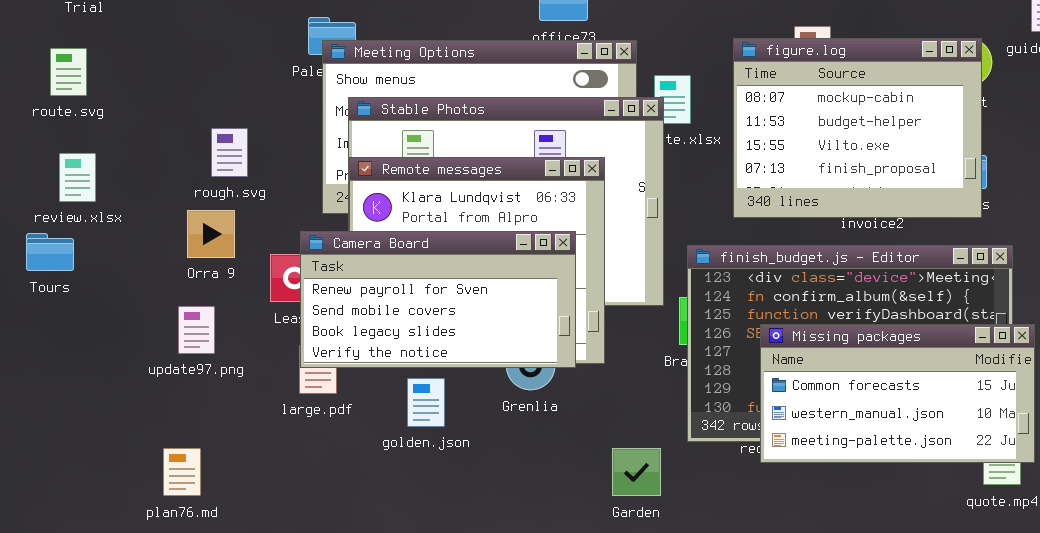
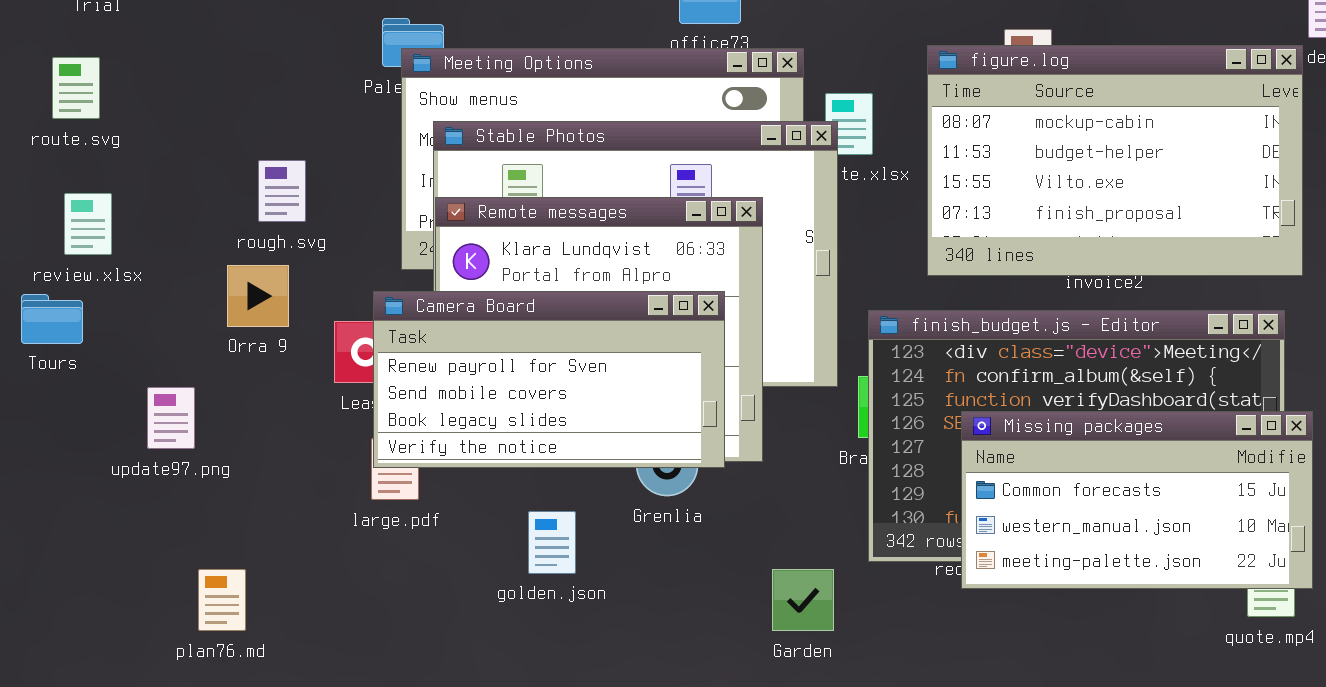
figure.log: [733,38,982,218] -> [927,45,1303,276], resized
update97.png: [178,306,215,354] -> [147,387,195,449], moved
golden.json: [407,378,445,427] -> [528,511,576,574], moved

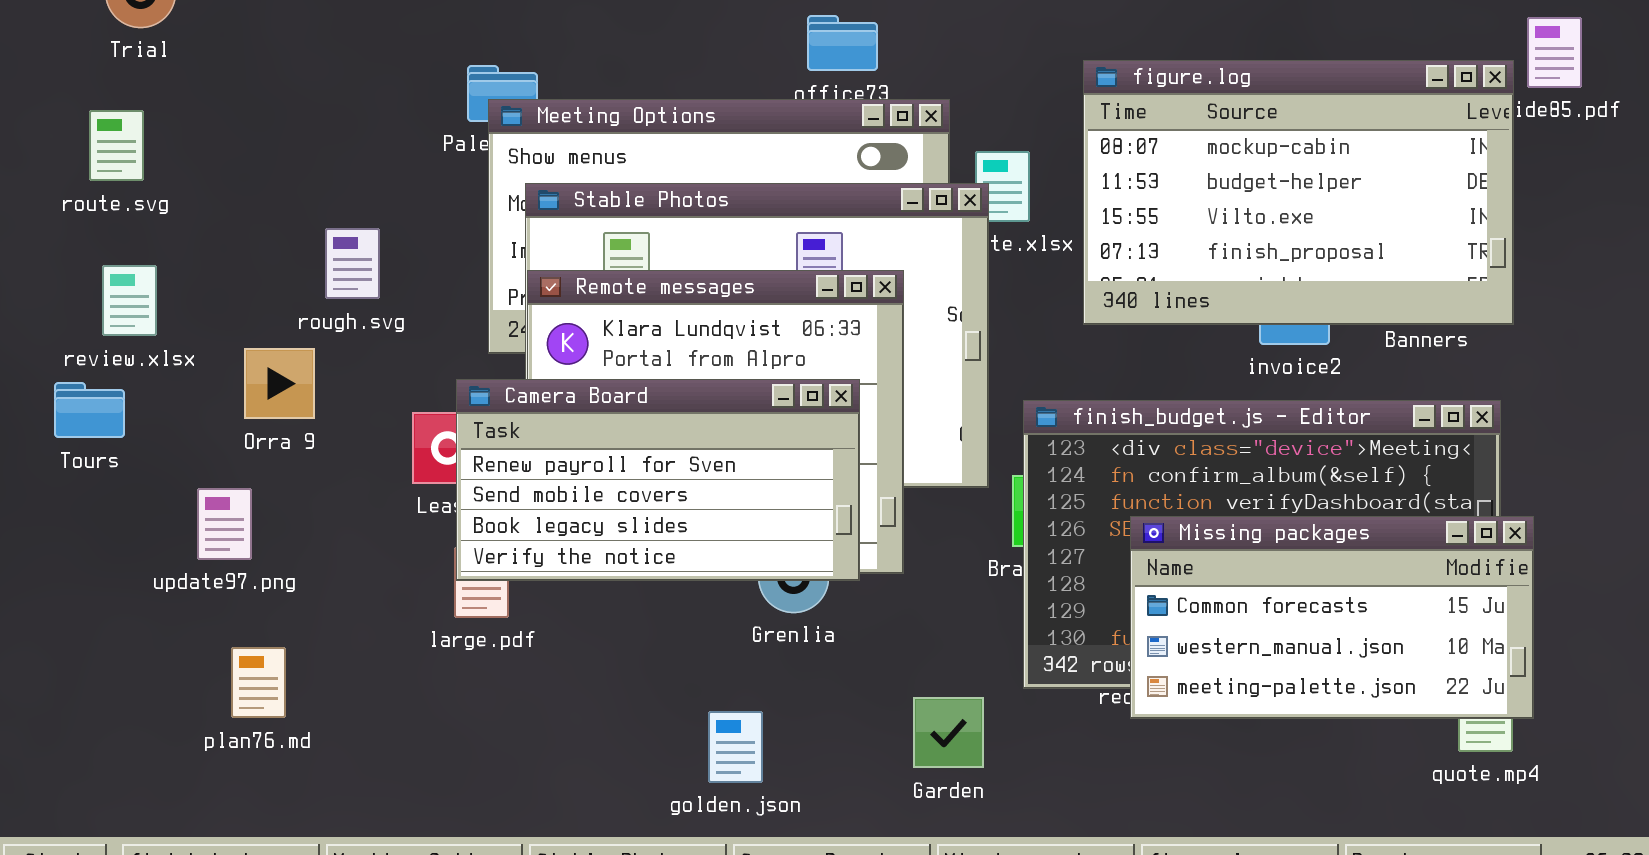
figure.log: [927,45,1303,276] -> [1083,60,1514,325], moved
Orra 9: [227,265,289,327] -> [244,348,315,419], moved
golden.json: [528,511,576,574] -> [708,711,763,783], moved
plan76.md: [198,569,246,631] -> [231,647,286,718], moved

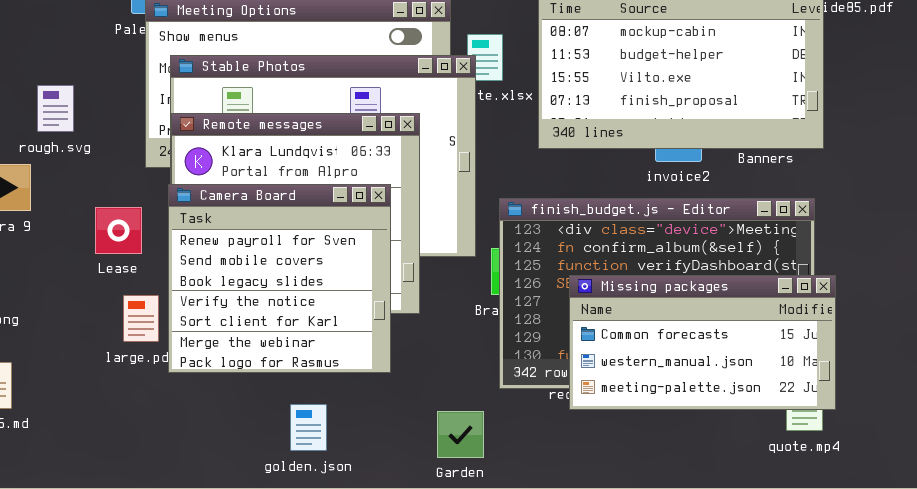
Camera Board: [456,379,860,581] -> [168,184,391,373], resized
Garden: [913,697,984,768] -> [437,411,484,458], moved

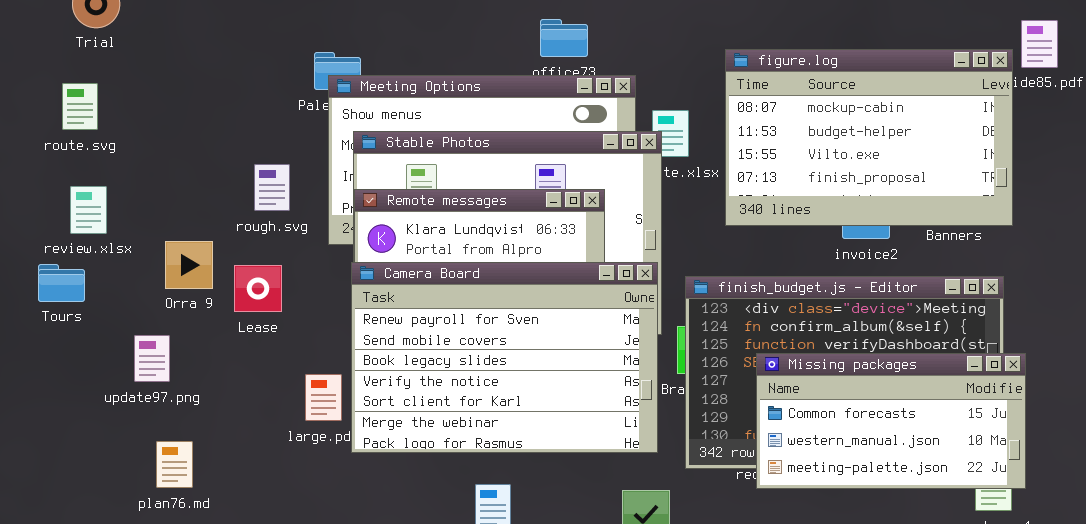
rough.svg: [37,85,74,132] -> [254,164,290,211], moved
Camera Board: [168,184,391,373] -> [351,262,658,453], resized
Lease: [95,207,142,254] -> [234,265,282,312], moved

